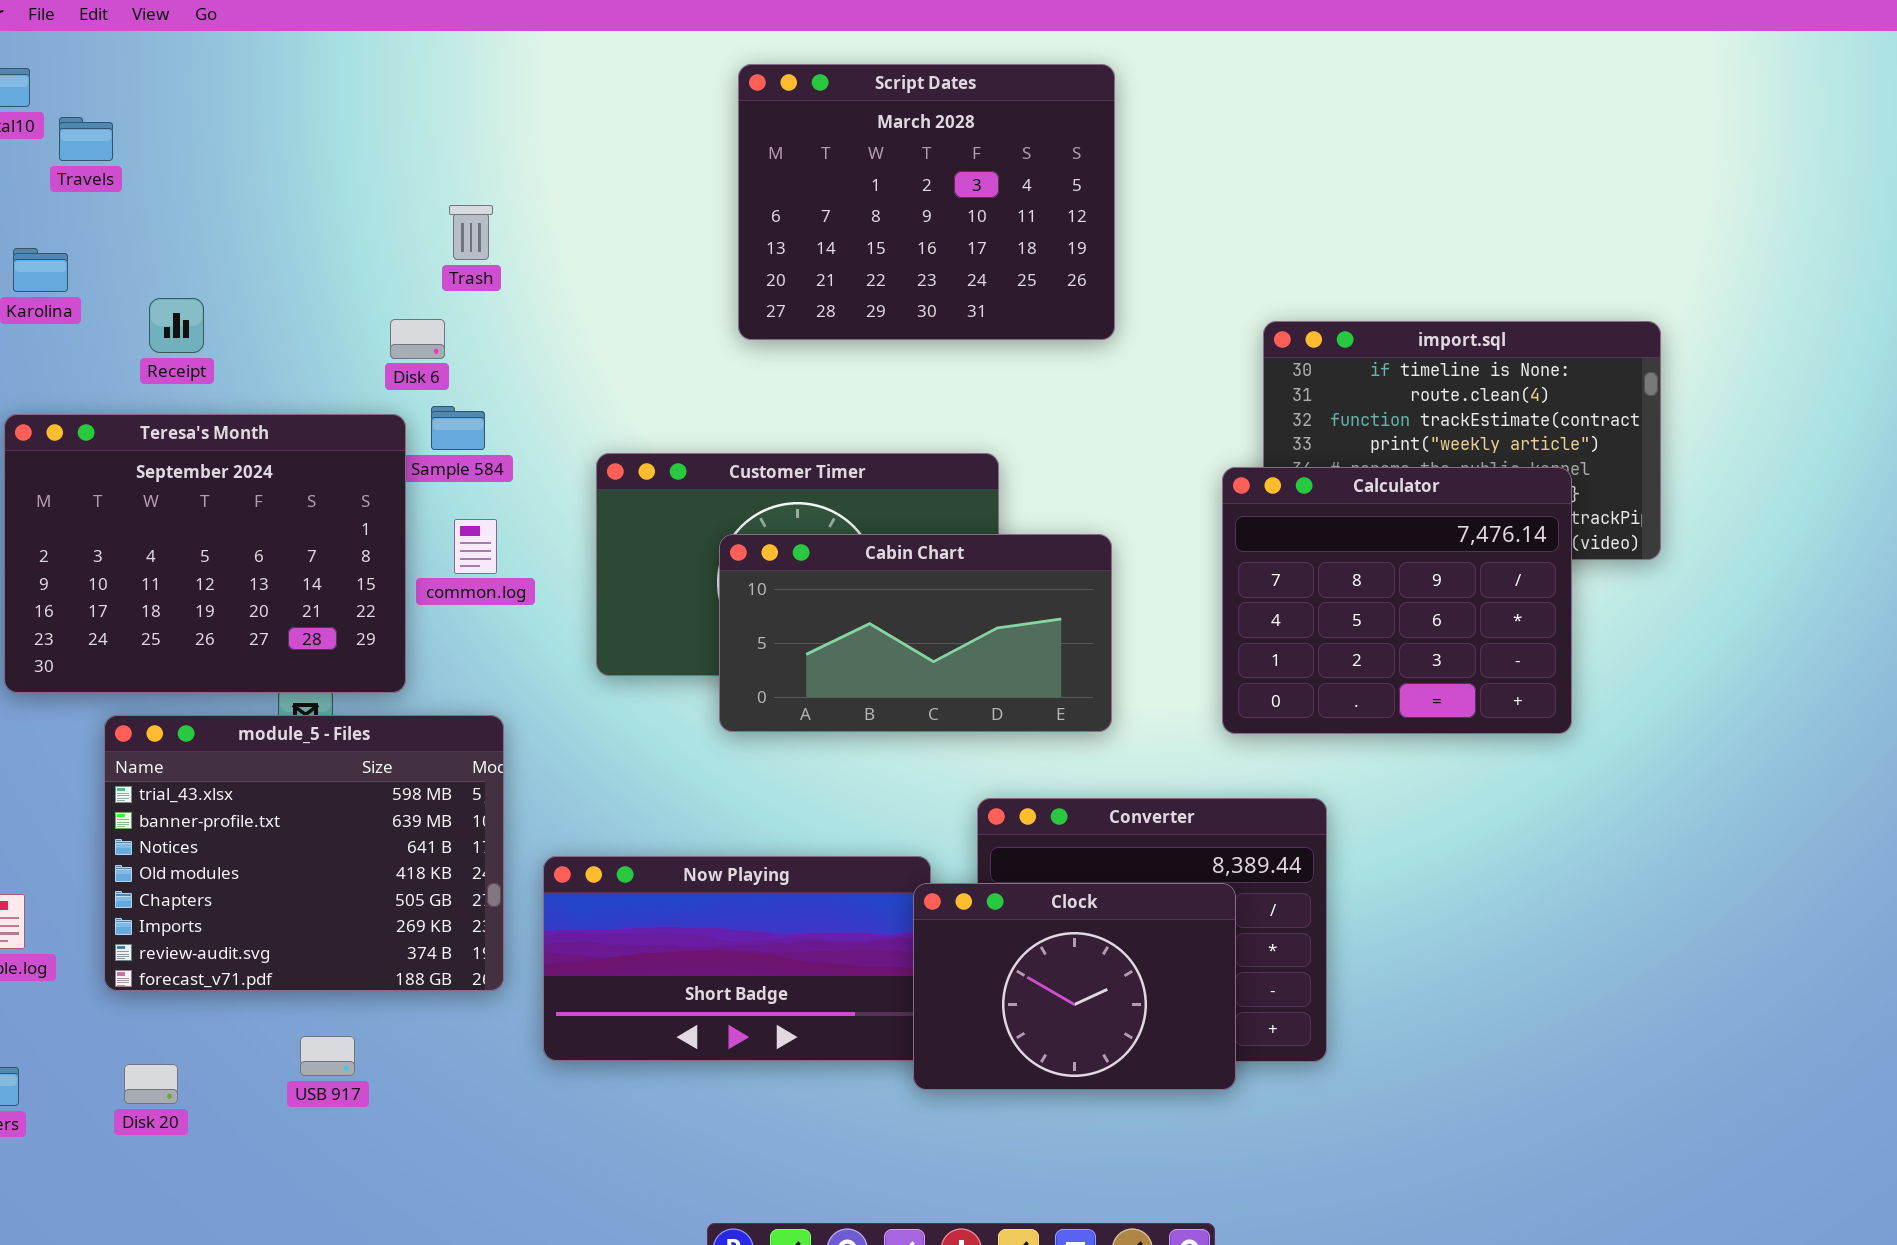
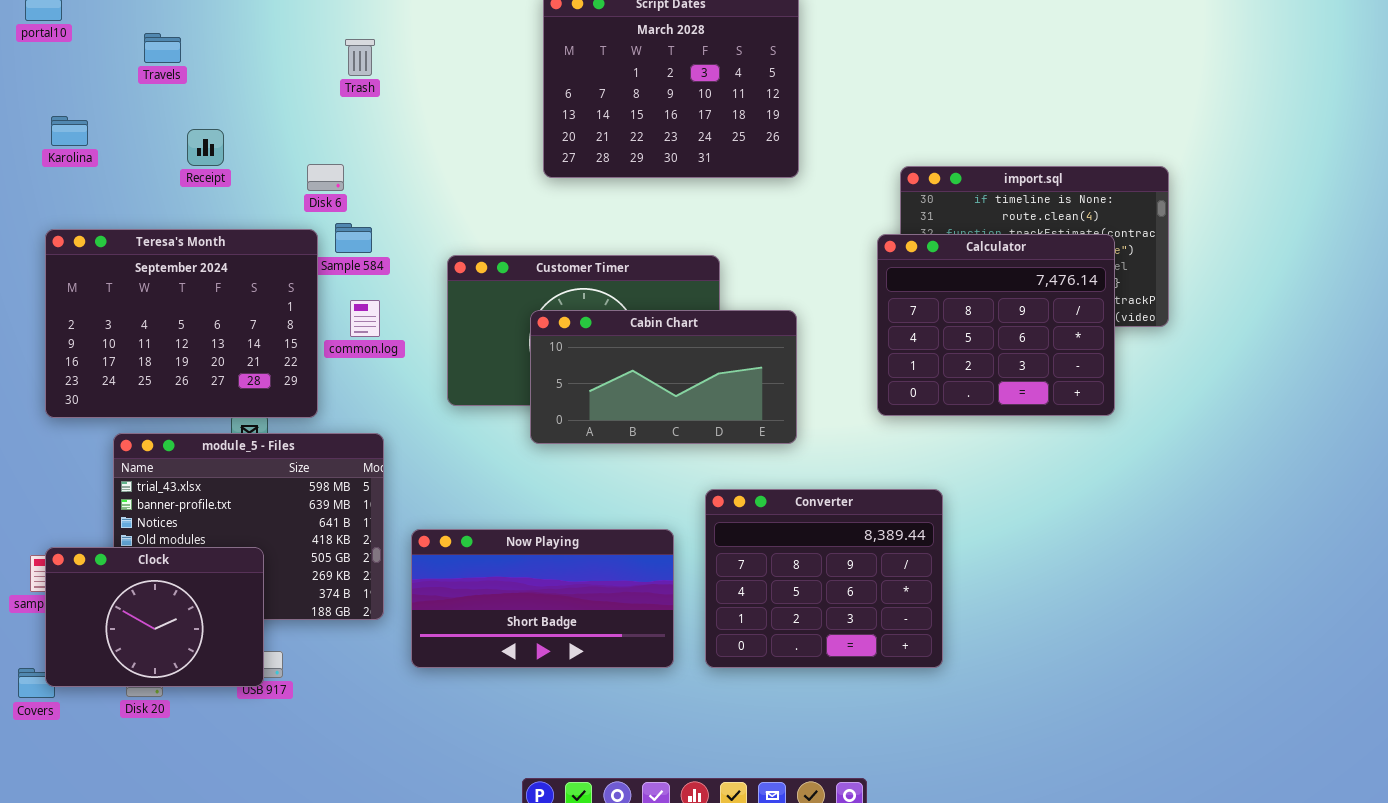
Travels: [59,117,113,161] -> [144,33,181,63], moved
Trash: [449,205,493,260] -> [345,39,375,76], moved
Receipt: [149,298,204,353] -> [187,129,224,166], moved
Calculator: [1222,467,1572,734] -> [877,234,1115,416], moved
Clock: [913,883,1236,1090] -> [45,547,264,687], moved

